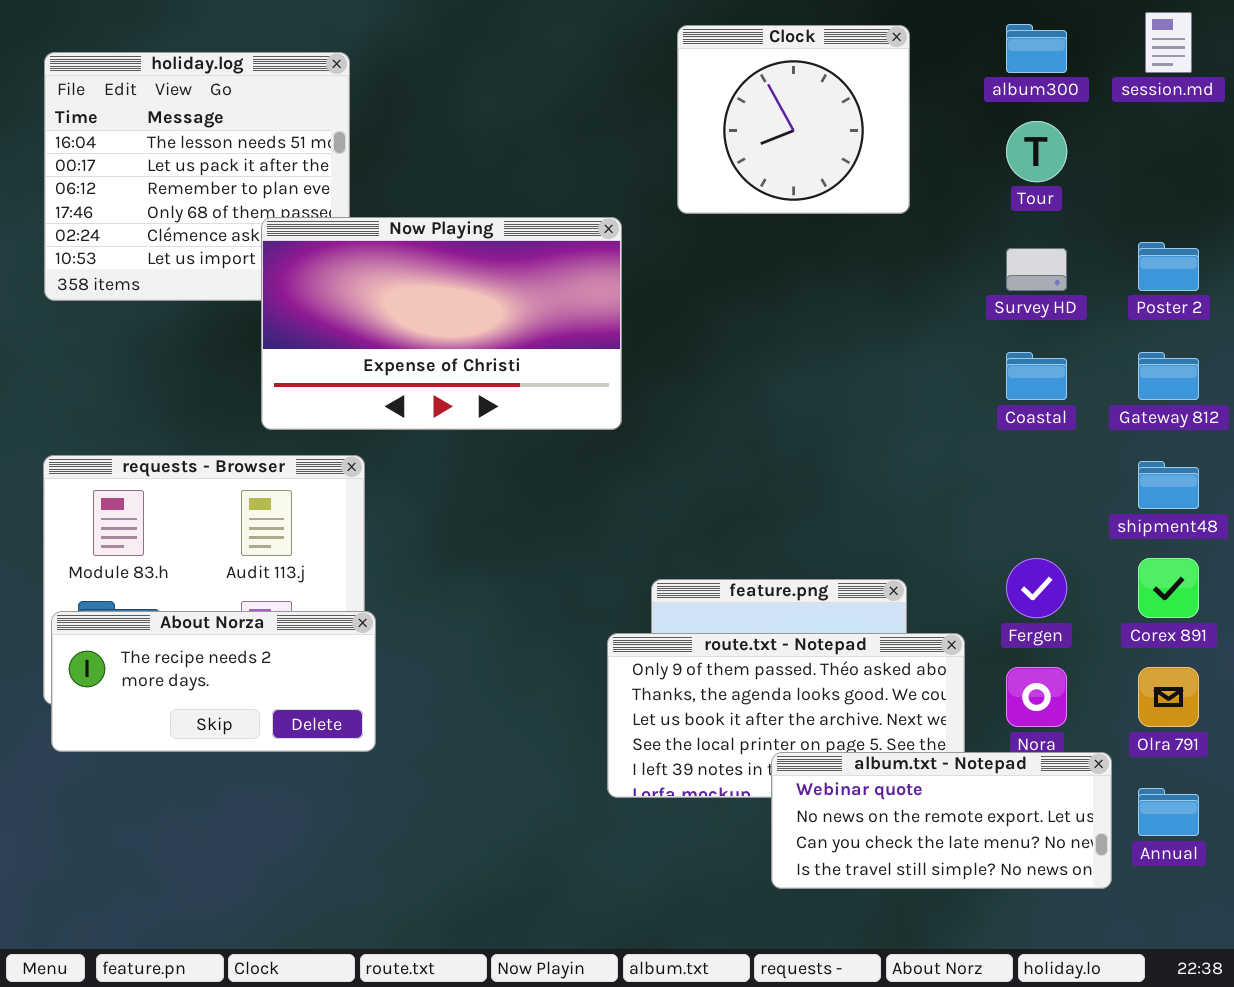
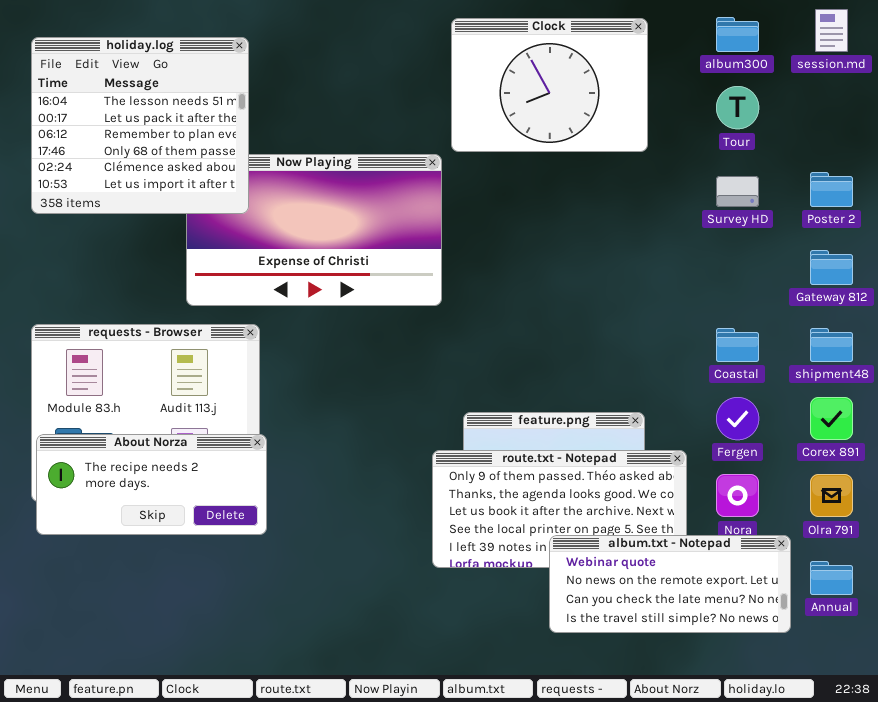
Clock: [677,25,910,214] -> [451,18,648,152], resized
holiday.log: [44,52,350,301] -> [31,37,249,214], raised
Coastal: [1006,352,1067,400] -> [716,328,759,362], moved

